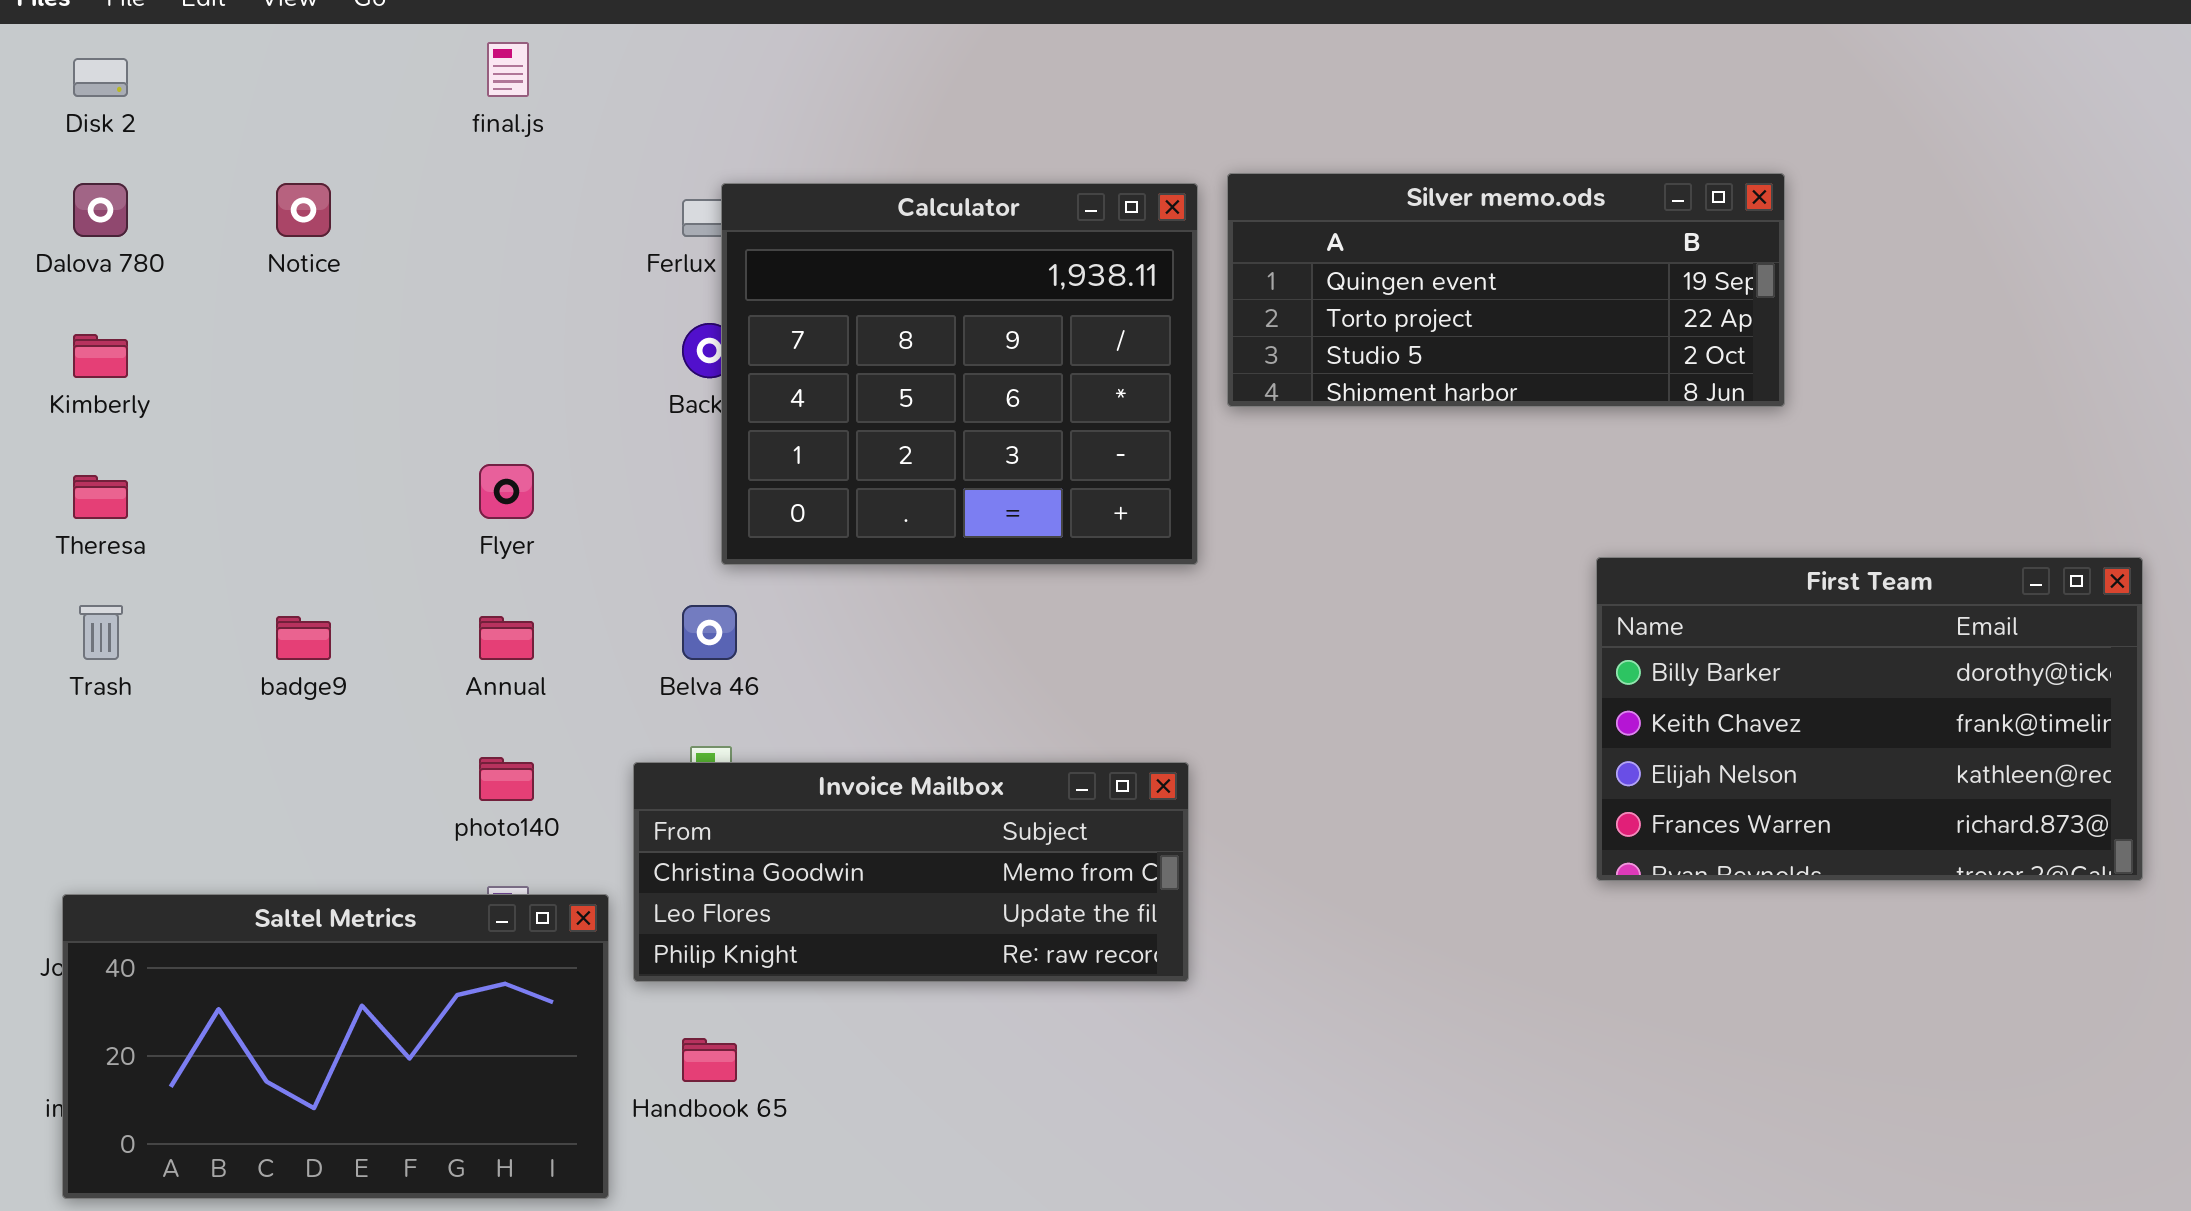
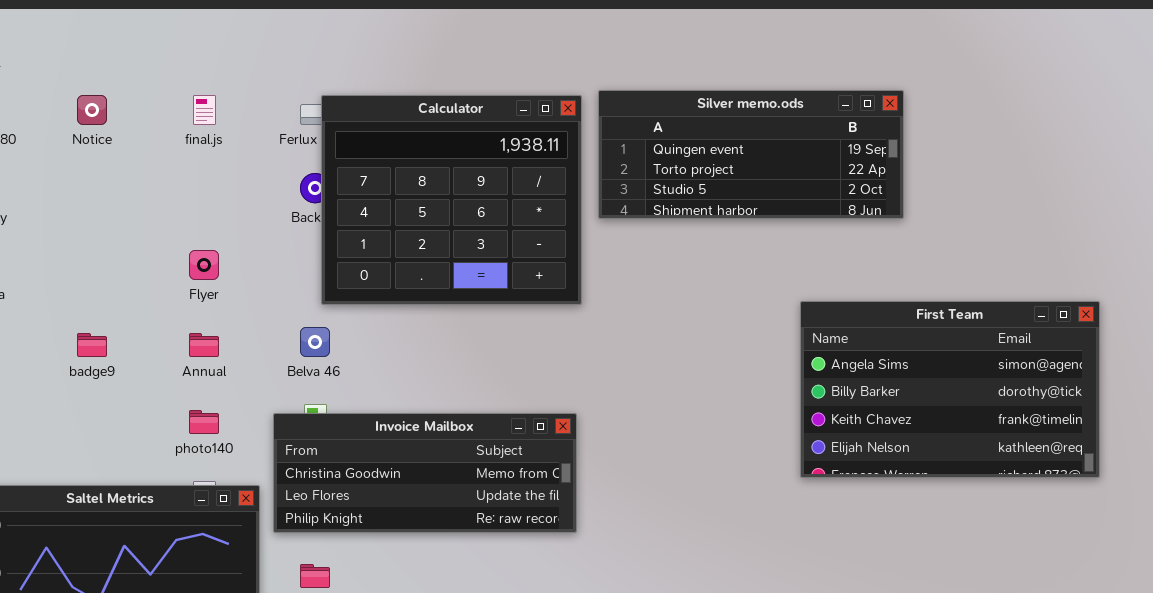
final.js: [487,42,529,97] -> [193,95,216,125], moved
First Team: [1596,557,2143,881] -> [800,301,1100,478], scrolled up 1 row

